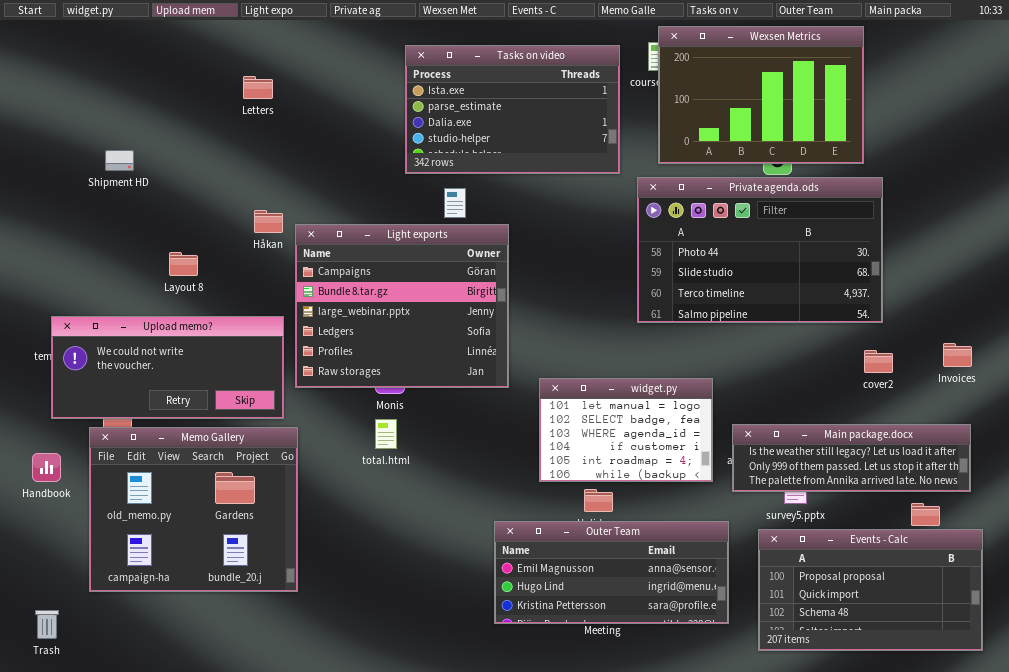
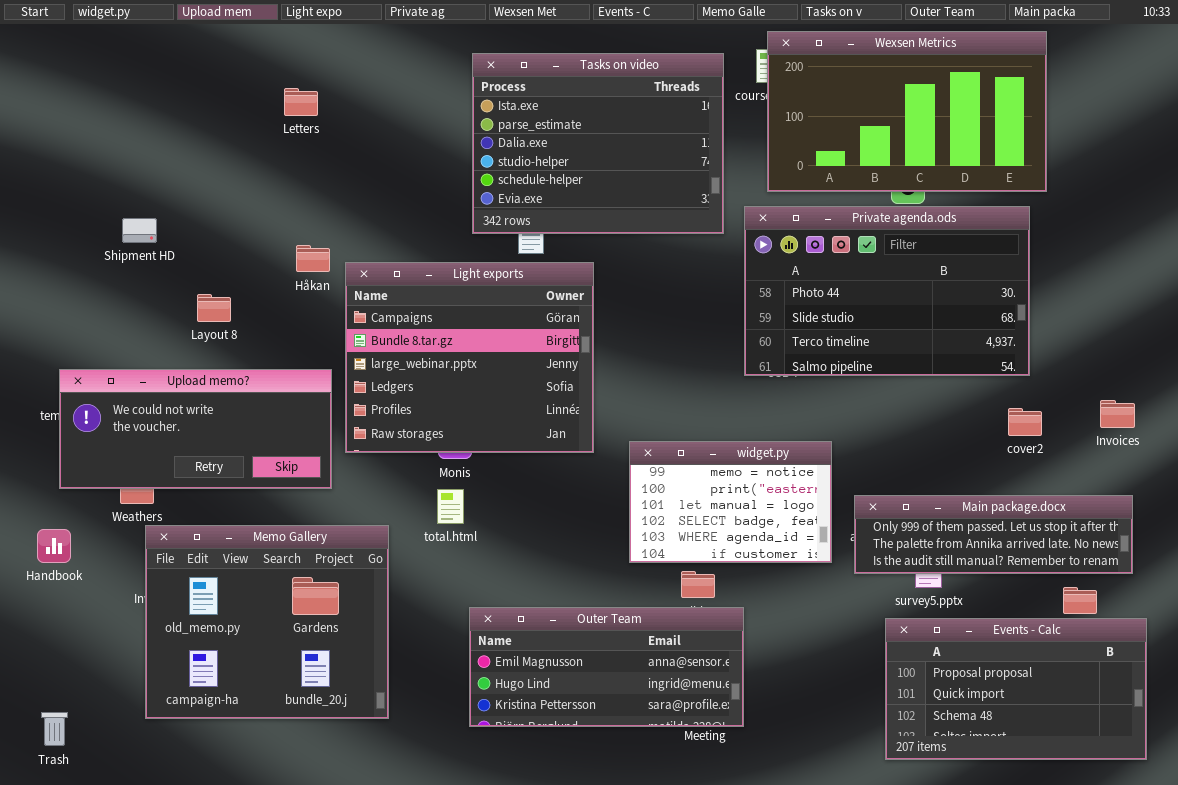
Wexsen Metrics: [658,26,864,164] -> [767,31,1047,192], resized
Tasks on video: [405,45,620,174] -> [472,53,724,234], resized
Shipment HD: [105,150,134,171] -> [122,218,157,243], moved
widget.py: [539,378,713,482] -> [629,441,832,563], scrolled up 2 rows
Main package.docx: [732,424,971,492] -> [854,495,1133,574], scrolled down 1 row
Memo Gallery: [89,427,298,592] -> [145,525,389,719], moved
Outer Team: [494,521,729,624] -> [469,607,744,727], moved

